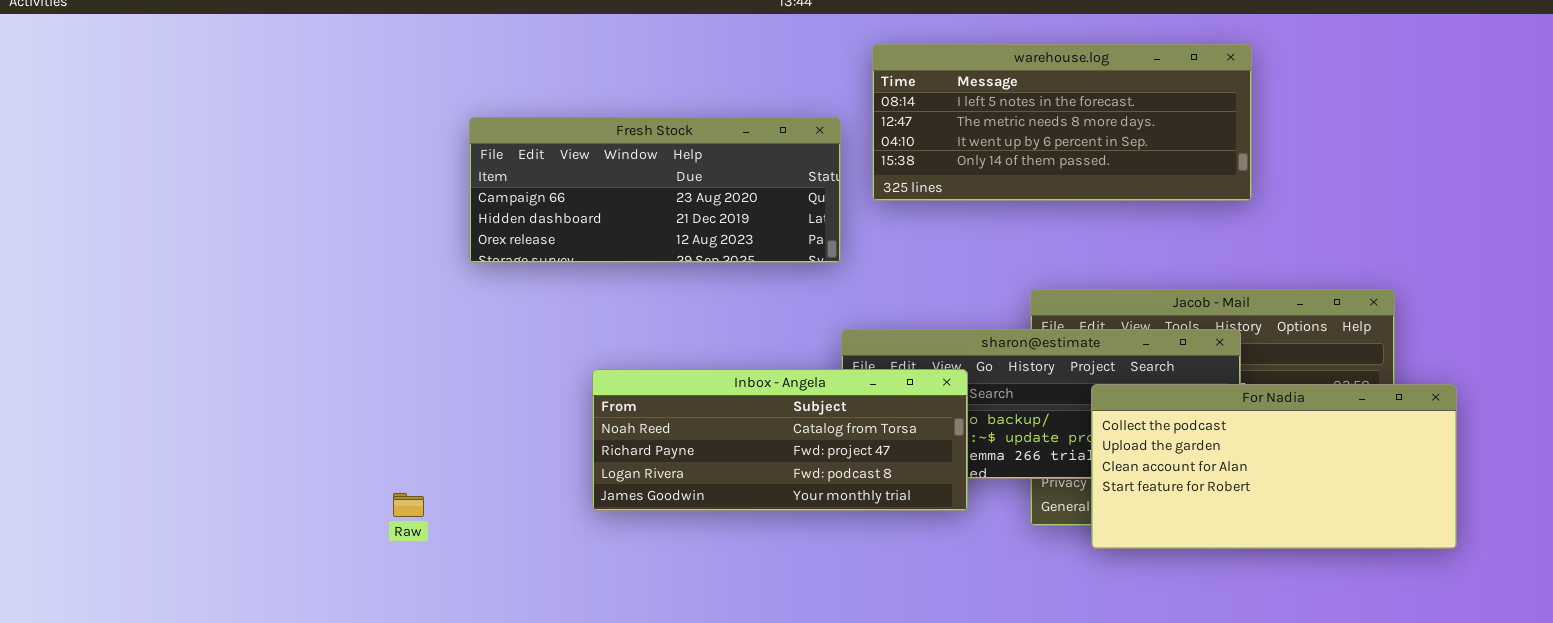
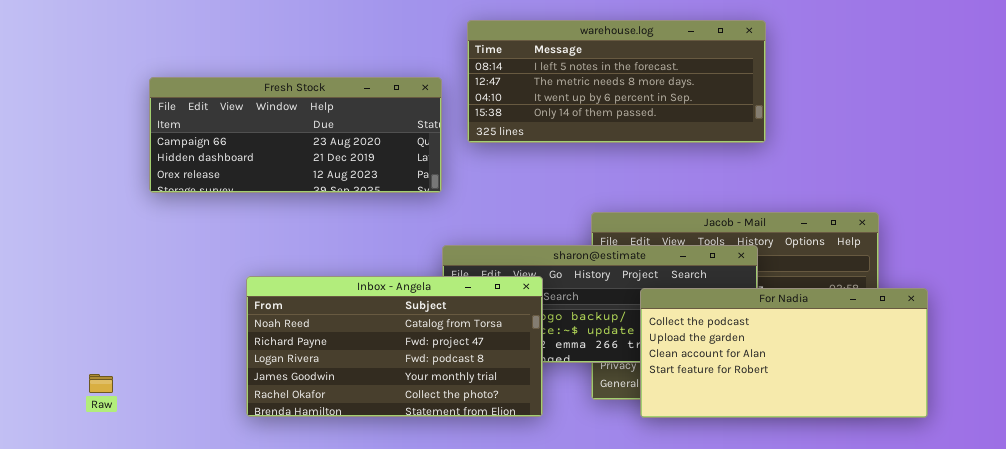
Inbox - Angela: [592,369,968,511] -> [246,276,543,417], resized

